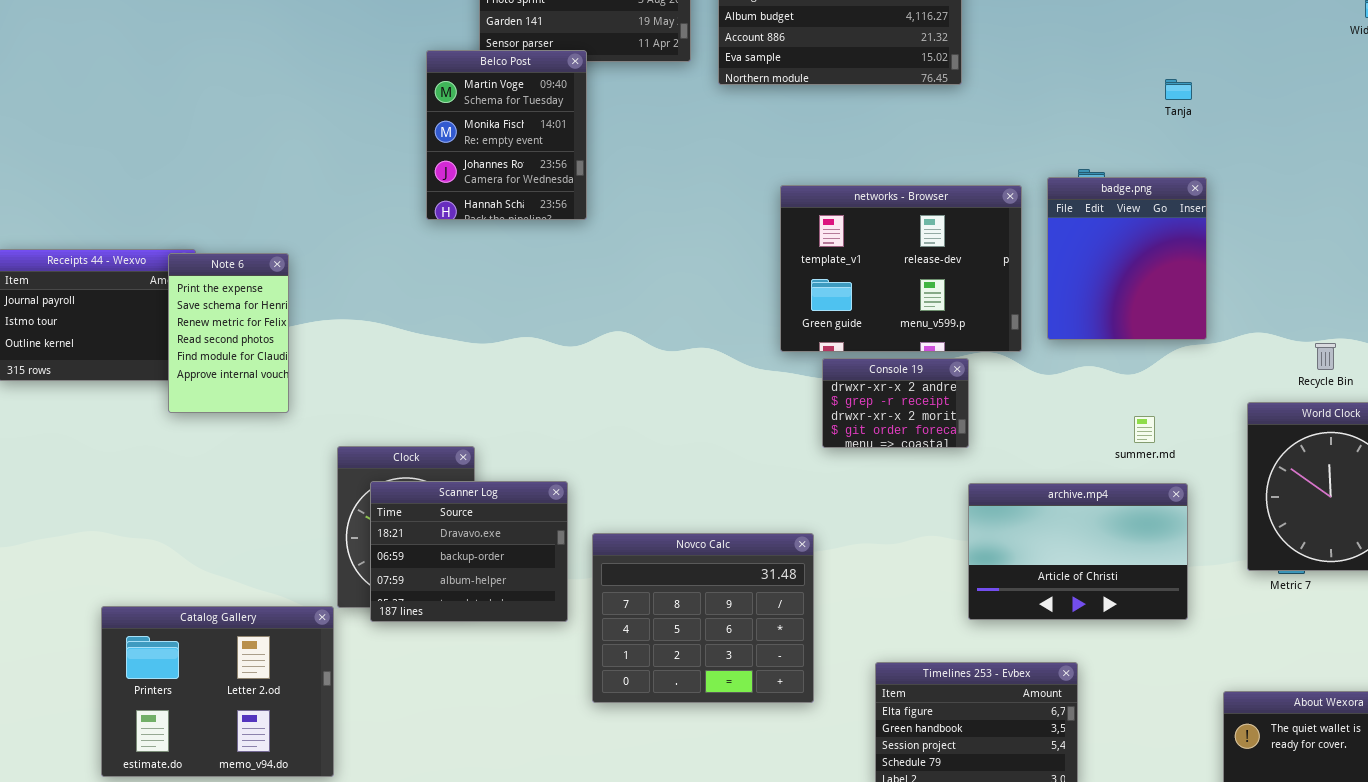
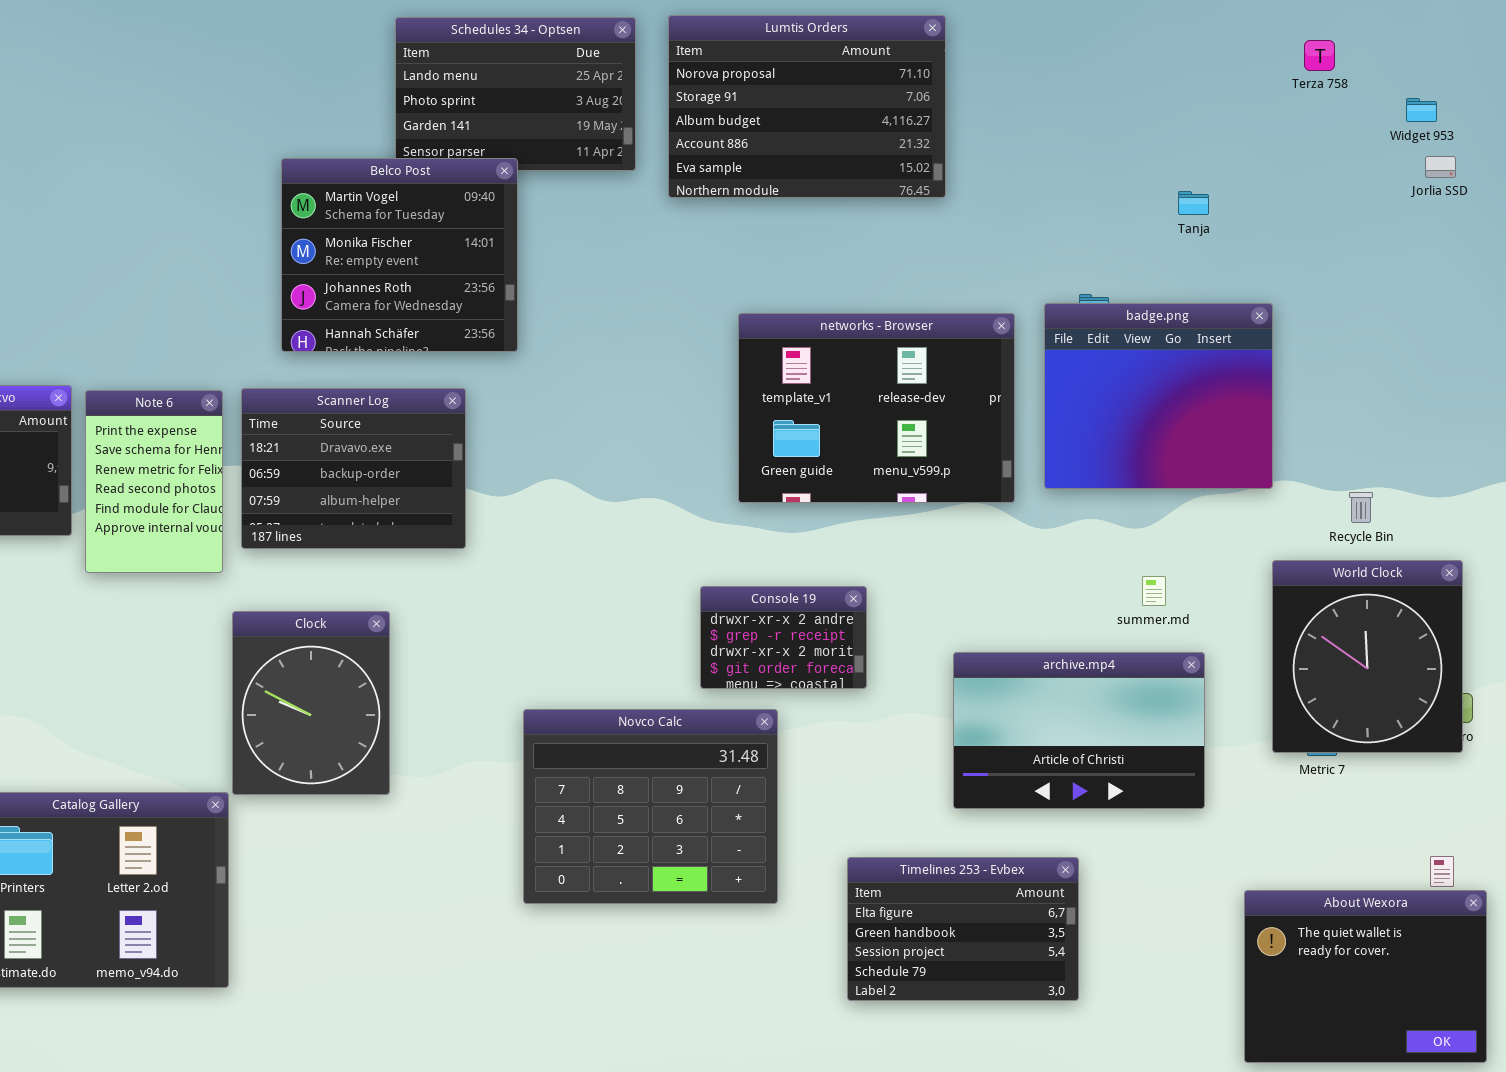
Belco Post: [426,50,587,220] -> [281,158,518,352], resized
badge.png: [1047,177,1207,340] -> [1044,303,1273,489], resized
Note 6: [168,253,289,413] -> [85,390,223,573], moved
Console 19: [822,358,969,448] -> [700,586,867,689], moved
Scanner Log: [370,481,568,622] -> [241,388,466,549], moved

